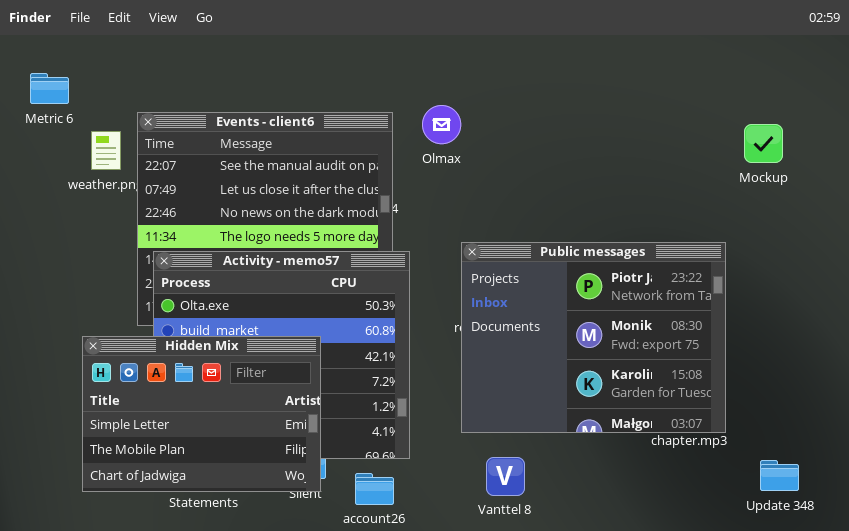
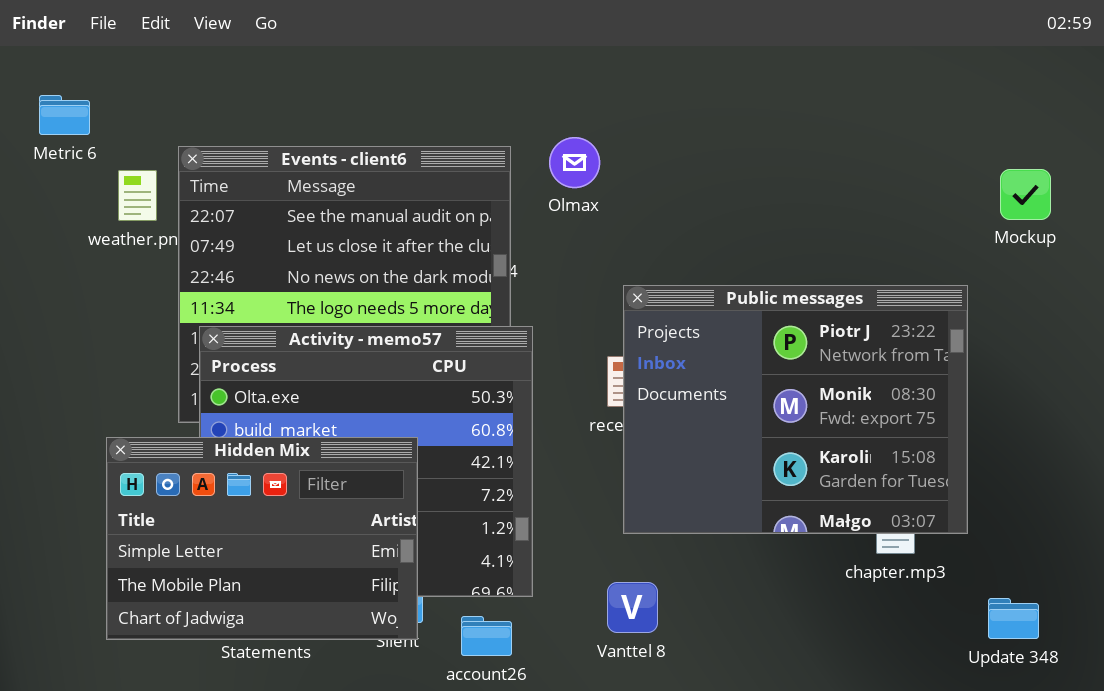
Mockup: [744,124,783,163] -> [1000,169,1051,220], moved
Public messages: [461,242,726,433] -> [623,285,968,534], moved
Vanttel 8: [486,457,525,496] -> [607,582,658,633], moved

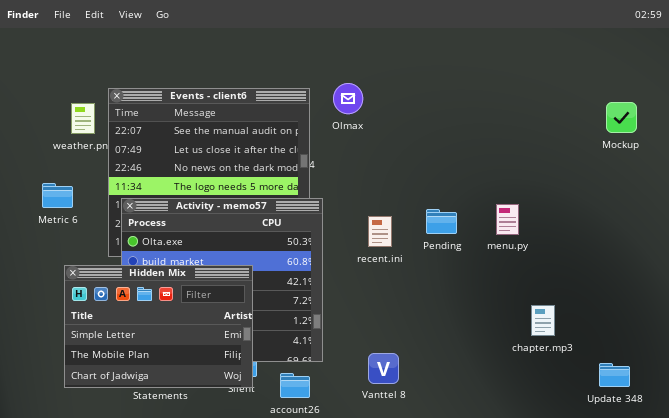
Metric 6: [39,95,90,135] -> [42,183,73,208], moved
Public messages: [623,285,968,534] -> none, closed

